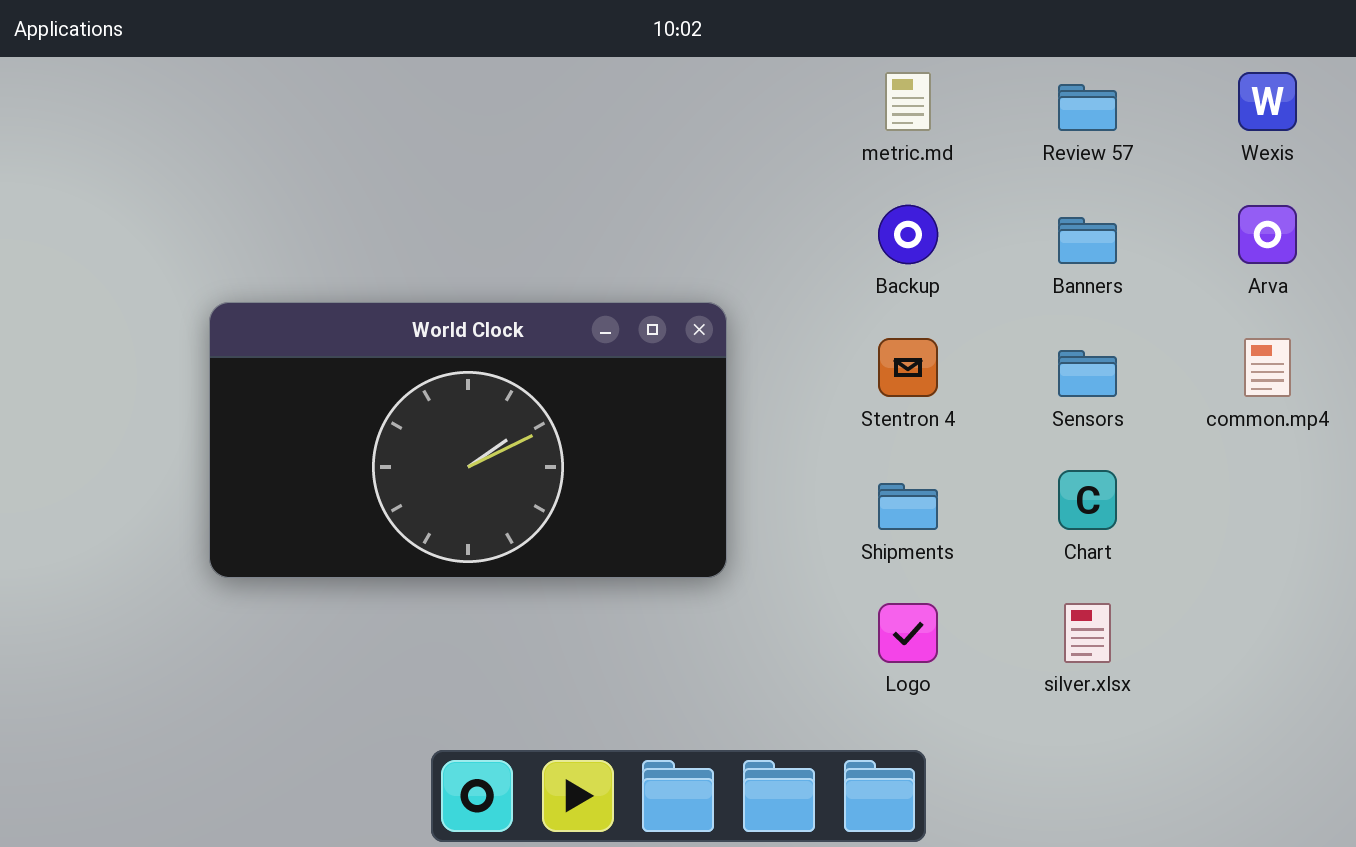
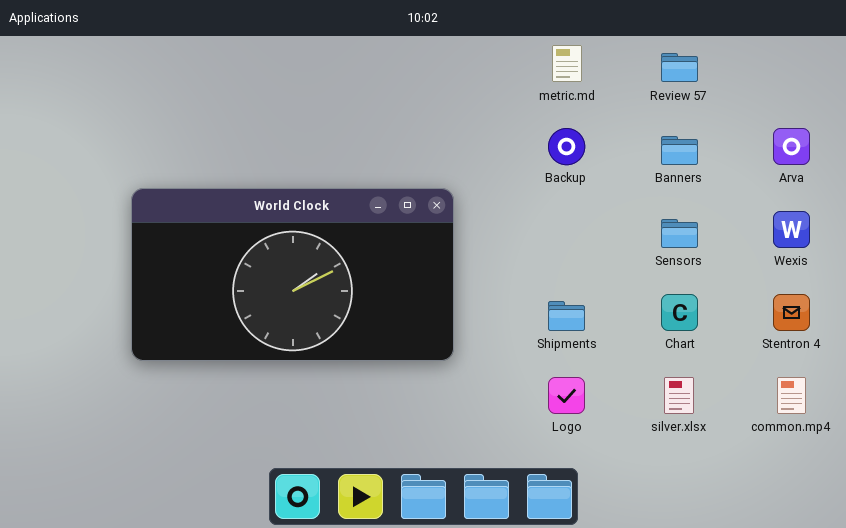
Wexis: [1238,72,1297,131] -> [773,211,810,248], moved
Stentron 4: [878,338,938,397] -> [773,294,810,331], moved
common.mp4: [1244,338,1291,397] -> [777,377,806,414], moved

